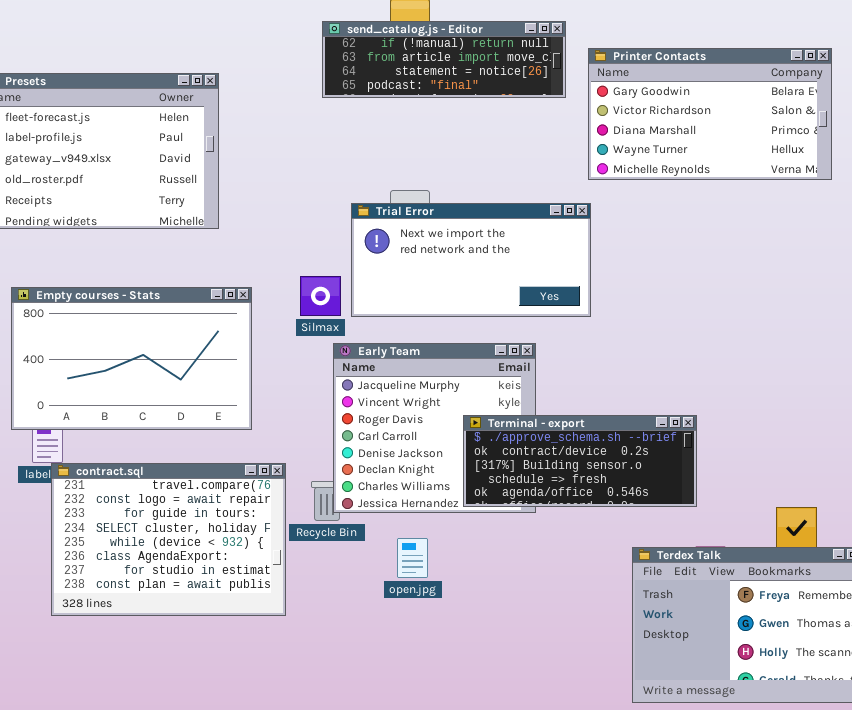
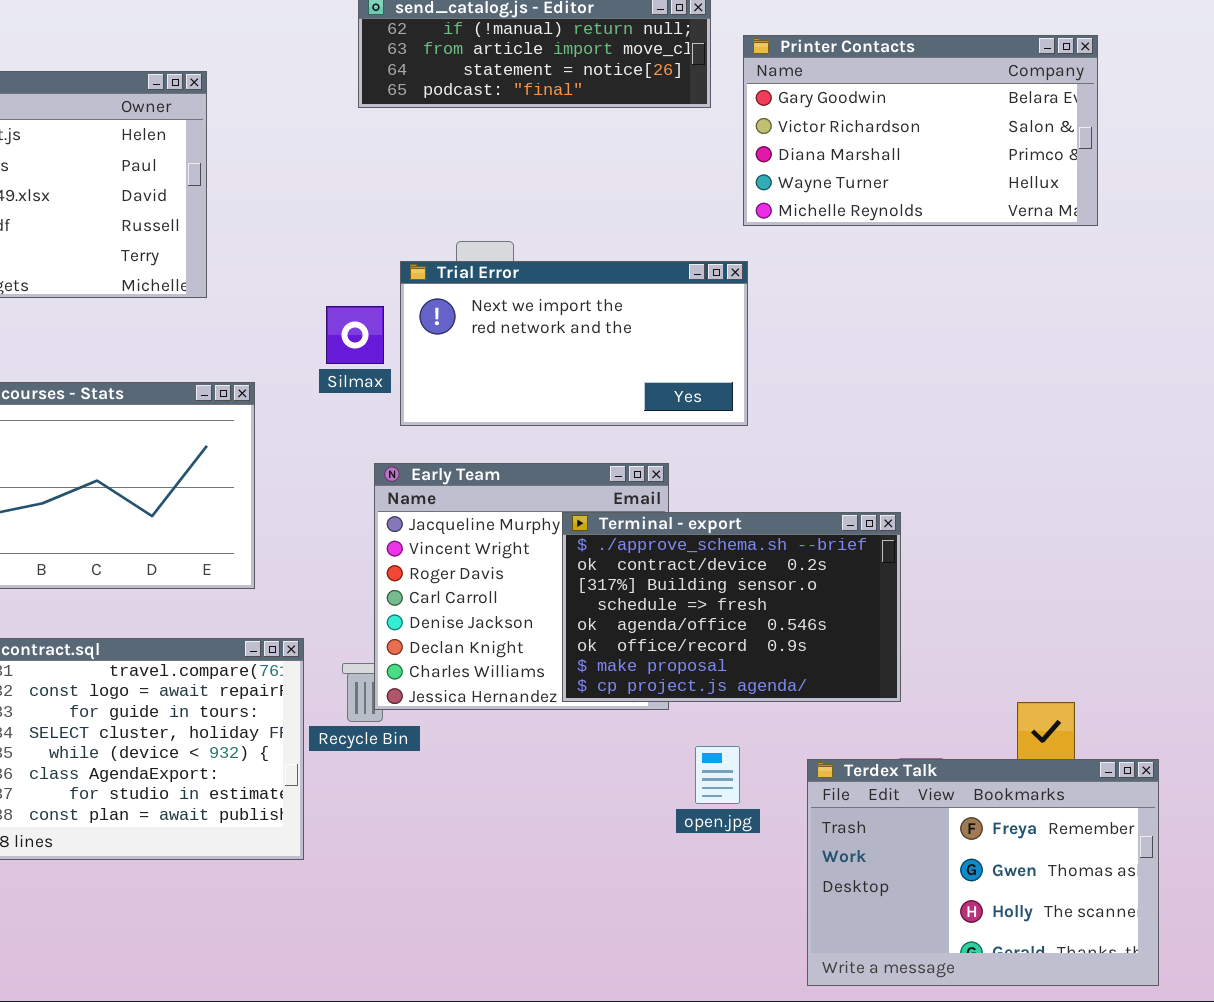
Silmax: [300,276,341,316] -> [326,306,384,364], moved
Terminal - export: [463,415,697,507] -> [562,512,901,702], resized
open.jpg: [397,538,428,578] -> [695,746,740,804], moved

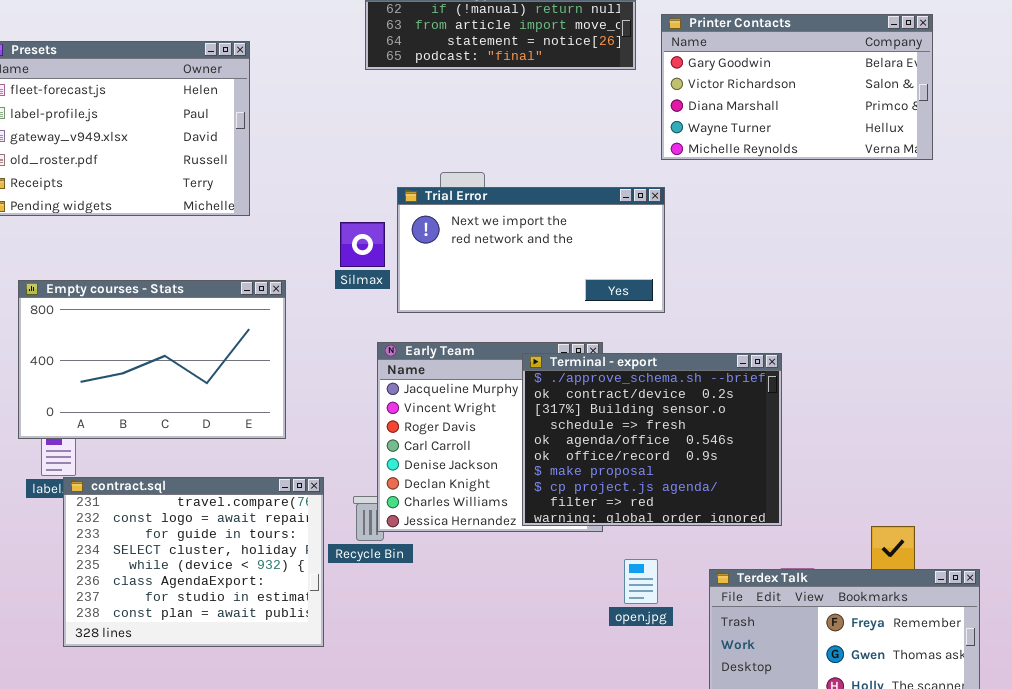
Terminal - export: [562,512,901,702] -> [522,353,782,526], resized

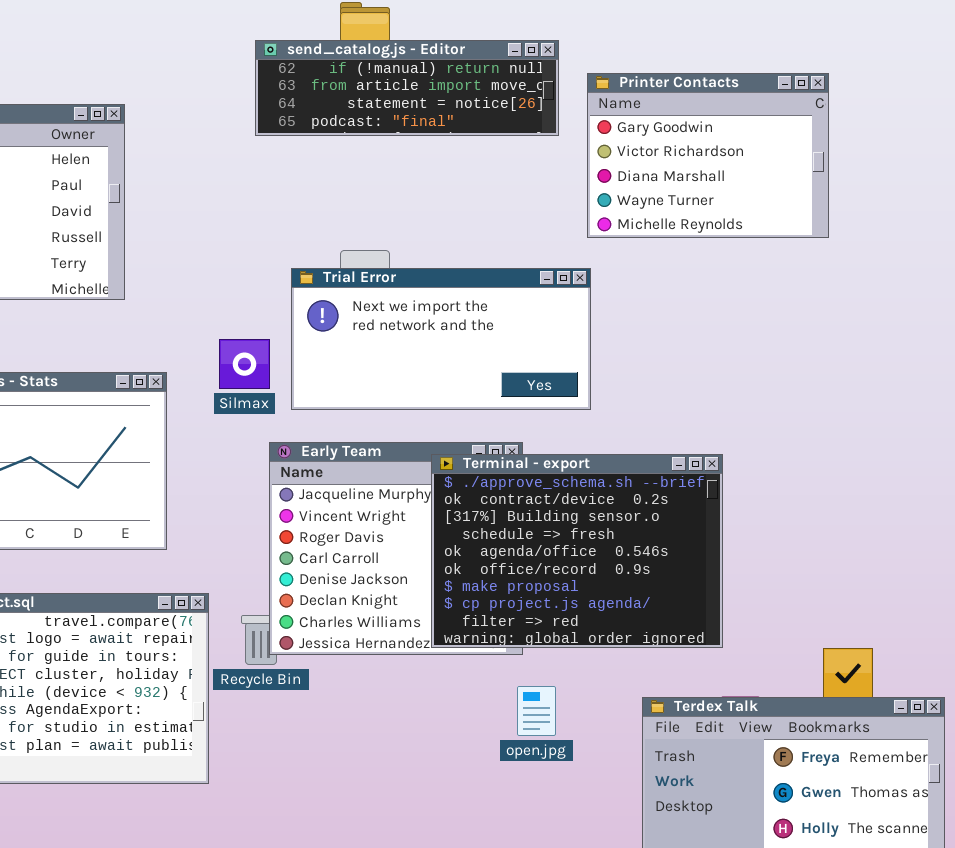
Printer Contacts: [661,14,933,160] -> [587,73,829,238], resized
Silmax: [340,222,385,267] -> [219,339,270,389], moved
open.jpg: [624,559,658,604] -> [517,686,556,736], moved

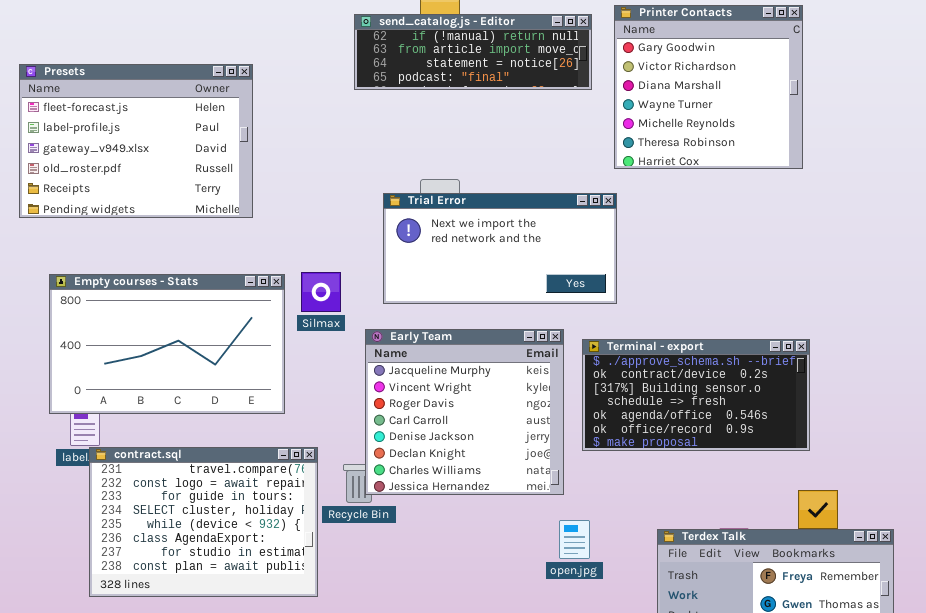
Printer Contacts: [587,73,829,238] -> [614,5,803,169], resized
Silmax: [219,339,270,389] -> [301,272,341,312], moved
Terminal - export: [431,454,723,648] -> [582,339,810,451], moved, resized

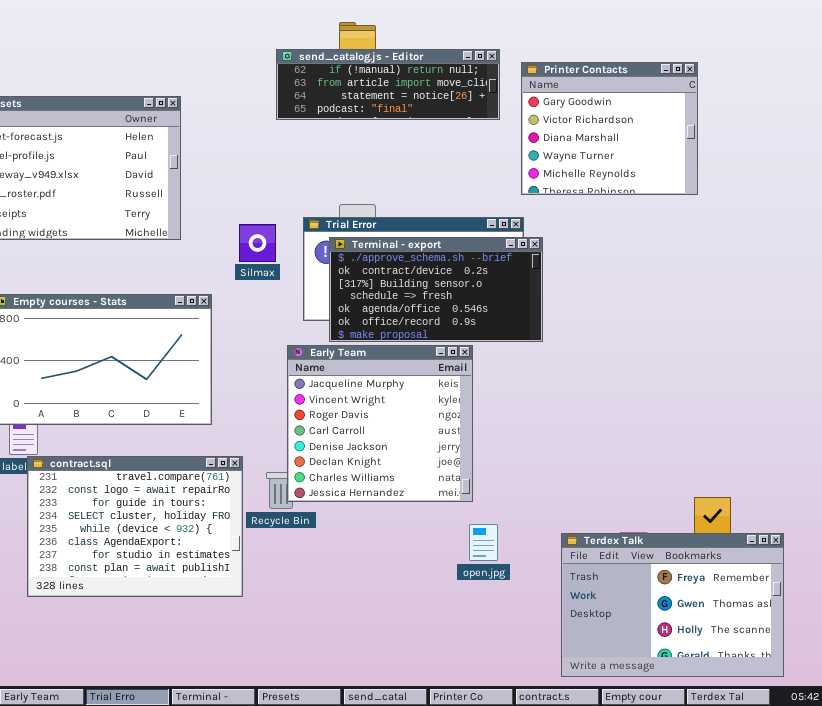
Printer Contacts: [614,5,803,169] -> [521,62,698,195], resized
Silmax: [301,272,341,312] -> [239,224,276,262], moved
Terminal - export: [582,339,810,451] -> [329,237,543,342], moved

